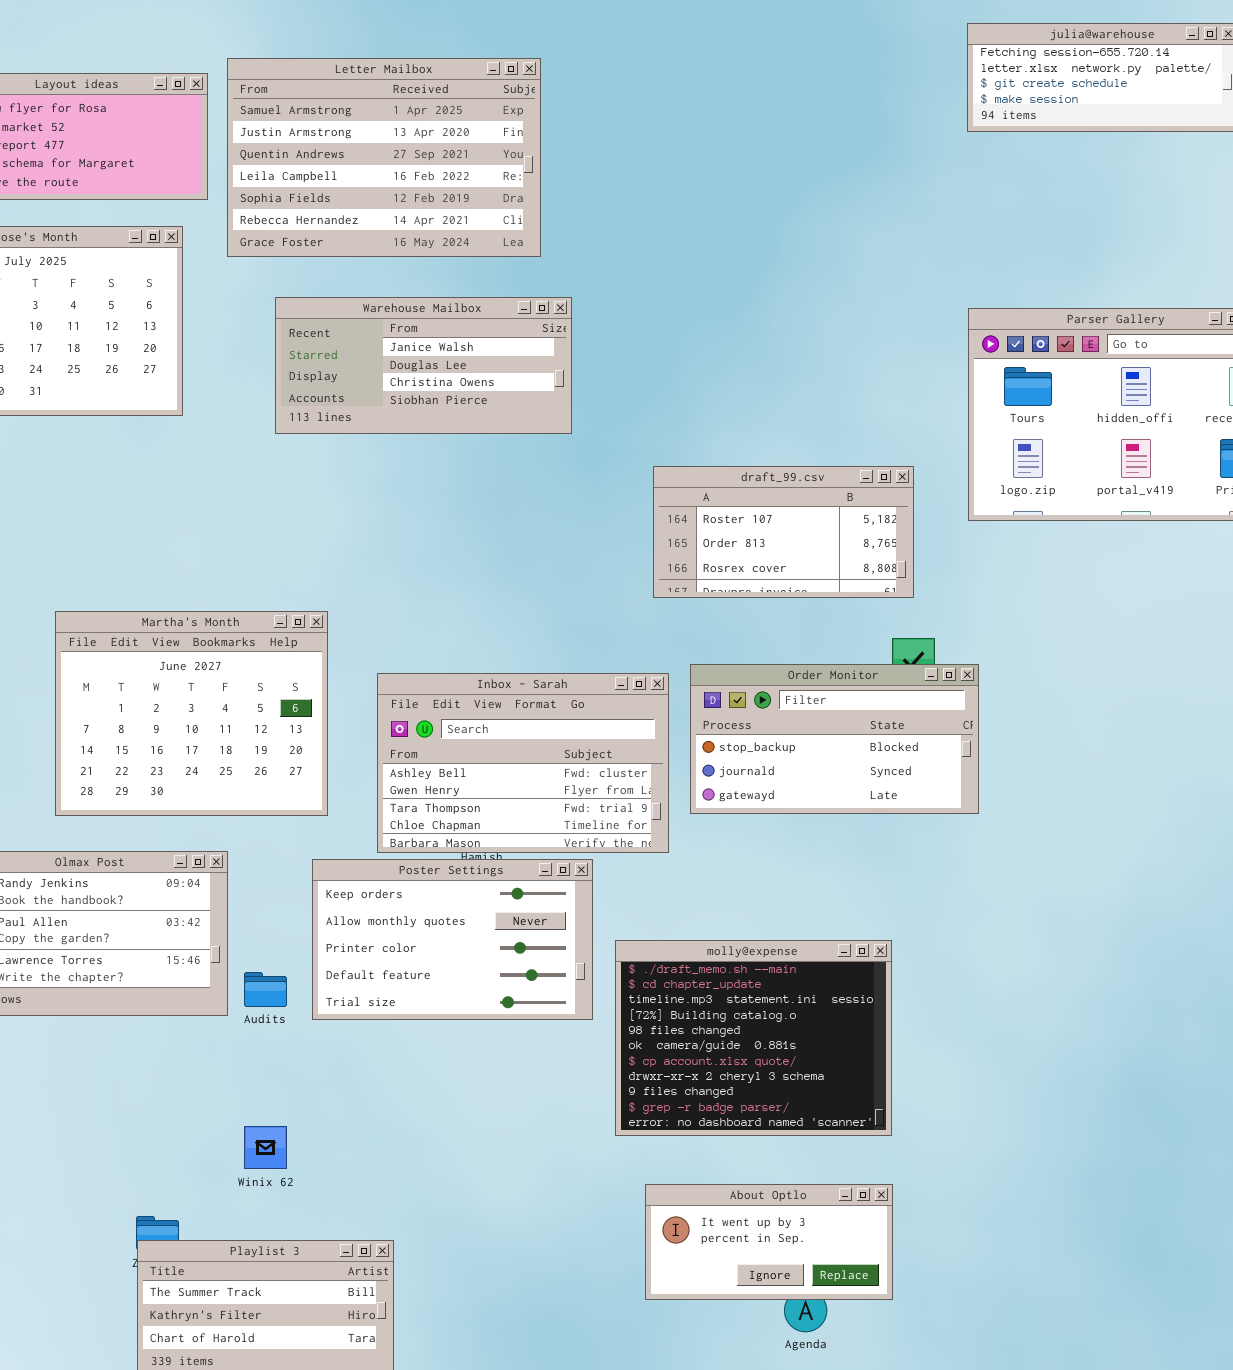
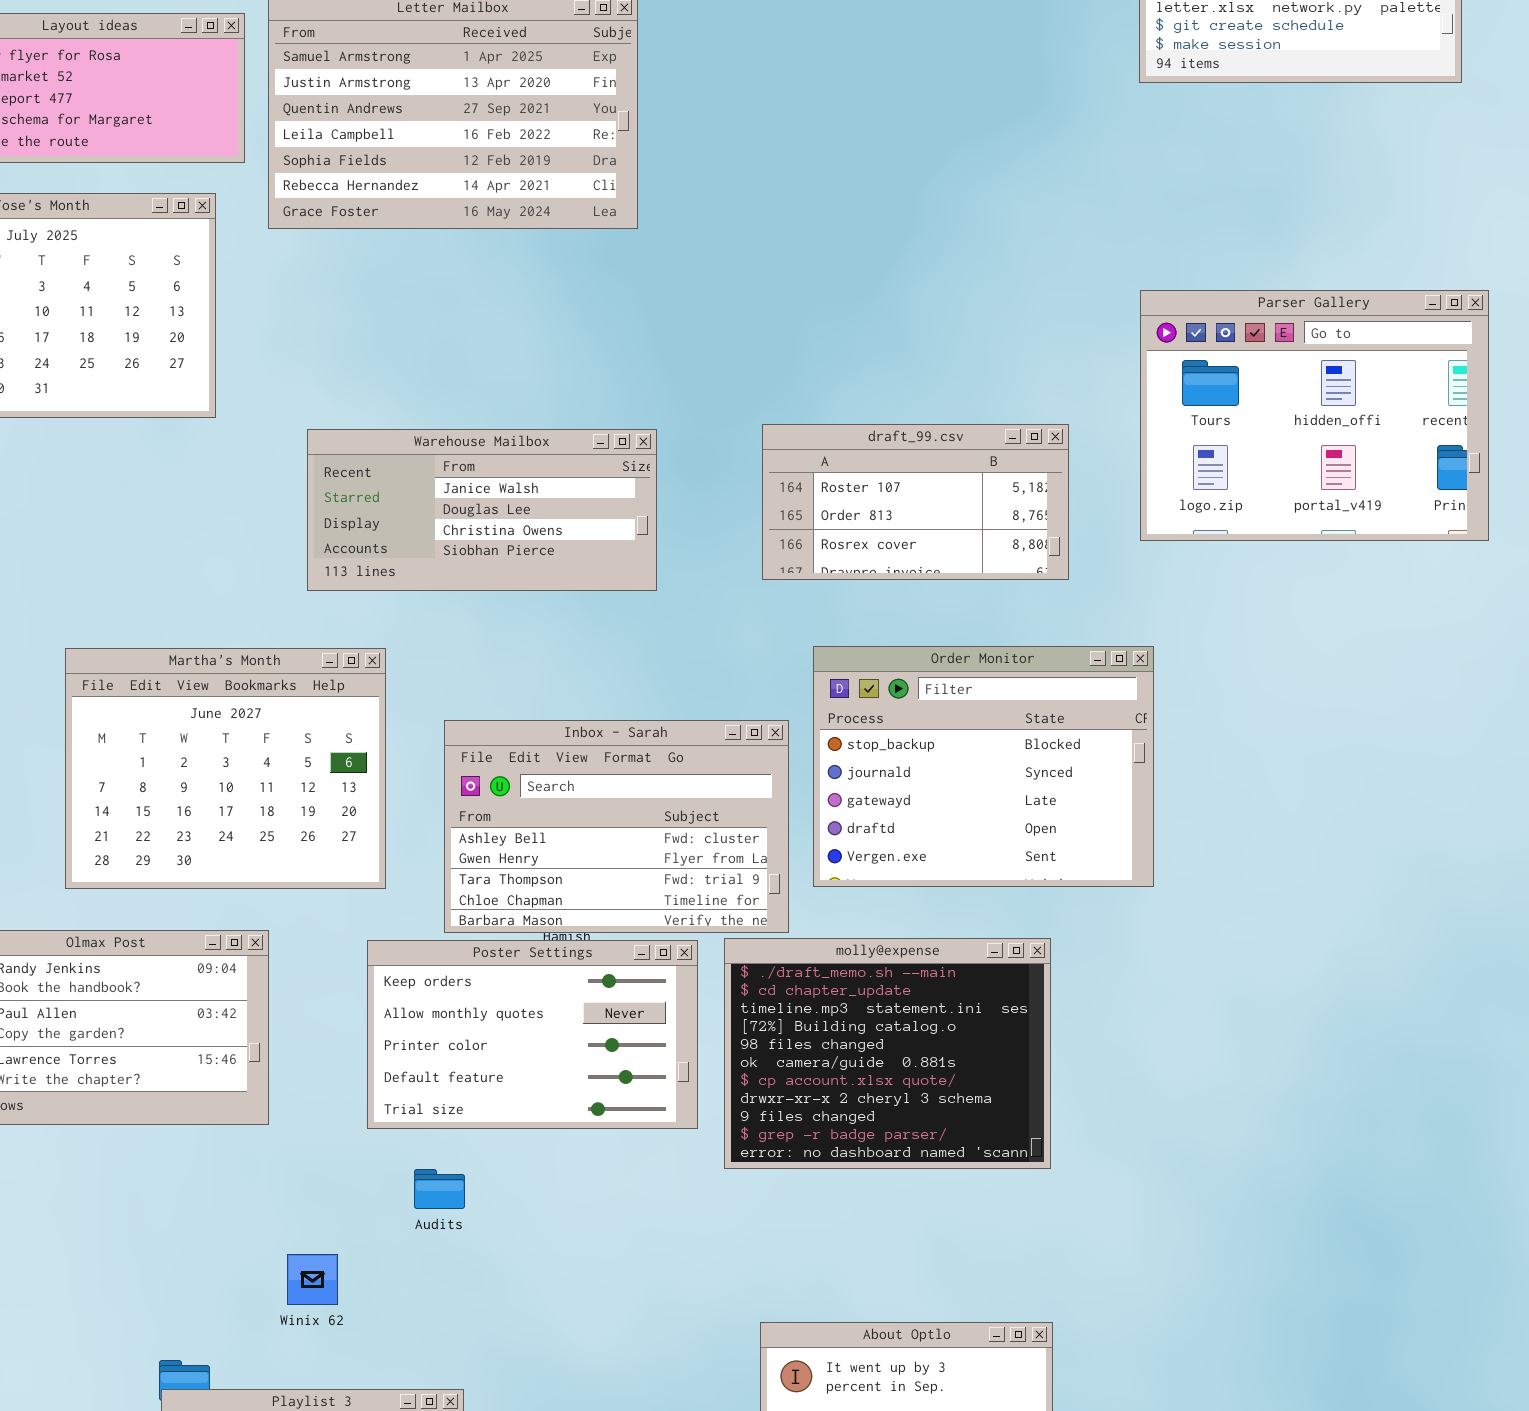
Warehouse Mailbox: [275,297,572,434] -> [307,429,657,591], moved
draft_99.csv: [653,466,914,598] -> [762,424,1069,580], moved
Order Monitor: [690,664,979,814] -> [813,646,1154,887], resized
molly@expense: [615,940,892,1136] -> [724,938,1051,1169], moved
Audits: [244,972,287,1007] -> [414,1169,465,1209], moved

